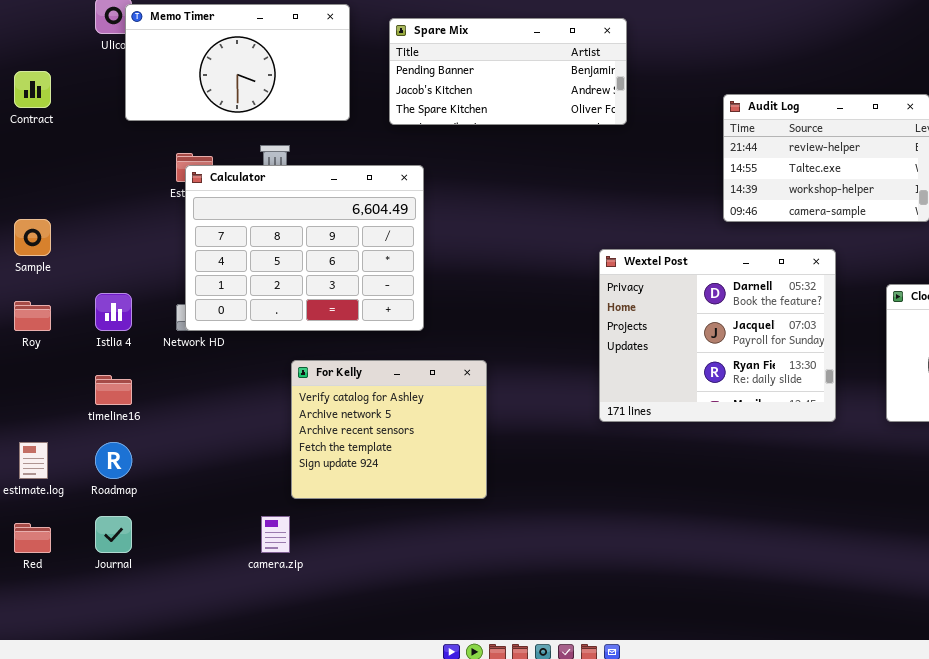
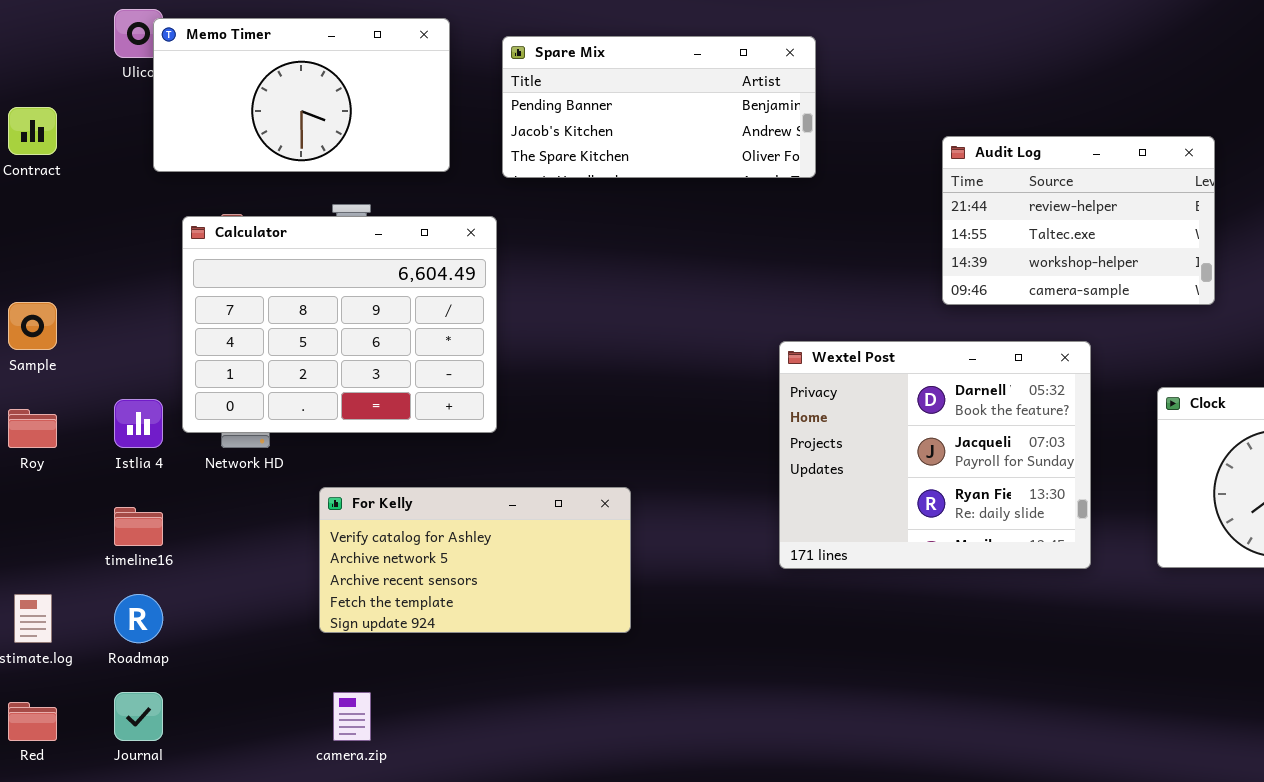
Calculator: [185,165,424,331] -> [182,216,497,433], moved
For Kelly: [291,360,487,499] -> [319,487,631,633], resized

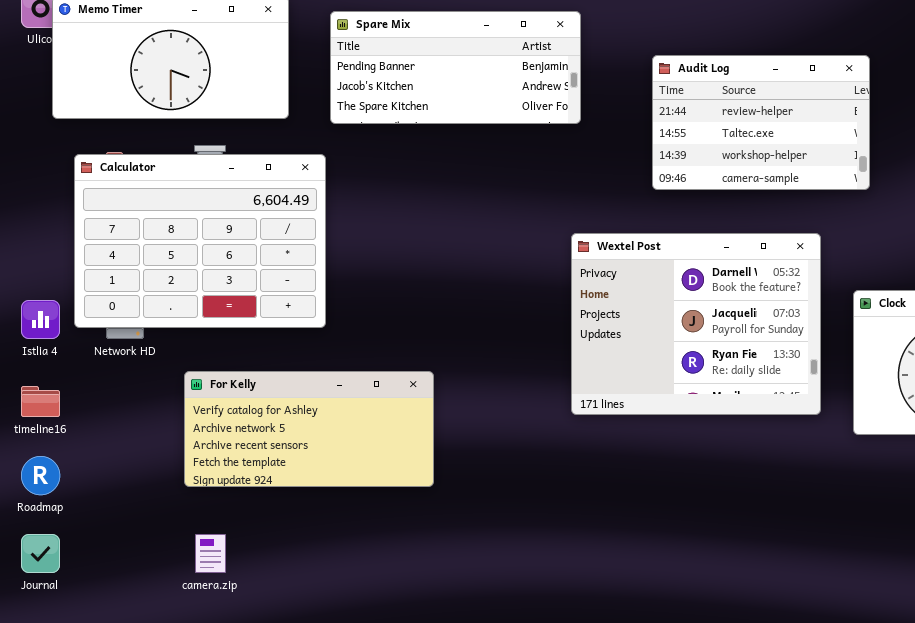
Audit Log: [942,136,1215,305] -> [652,55,870,190], moved
Wextel Post: [779,341,1091,569] -> [571,233,821,415], moved

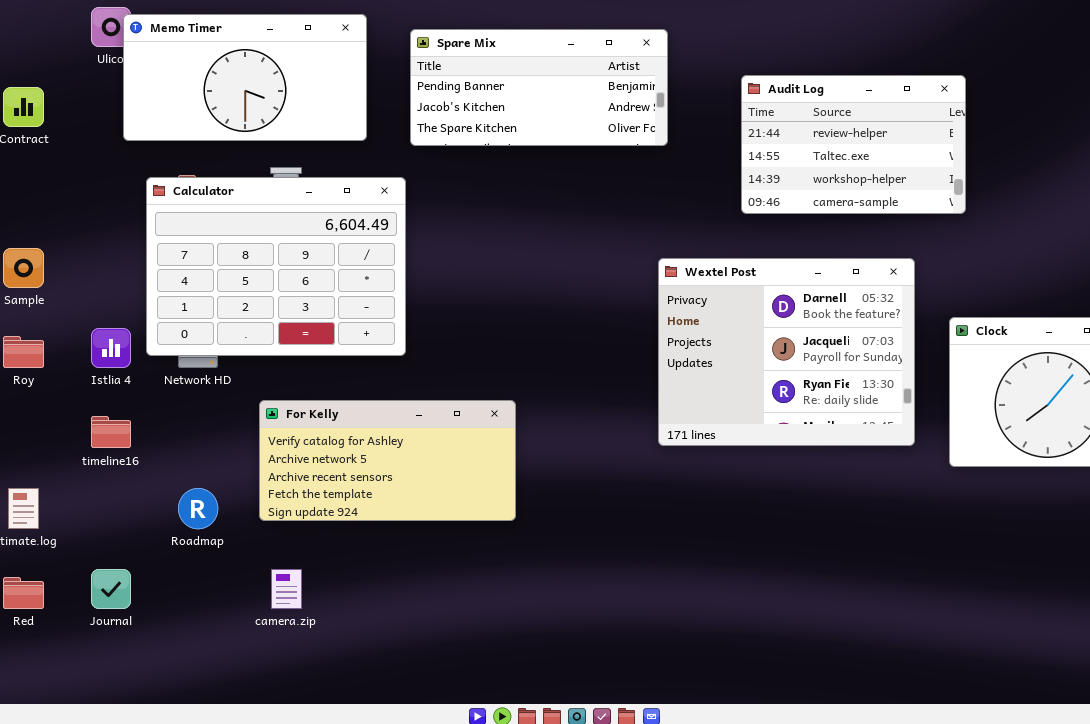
Roadmap: [21,456,60,495] -> [178,488,218,529], moved

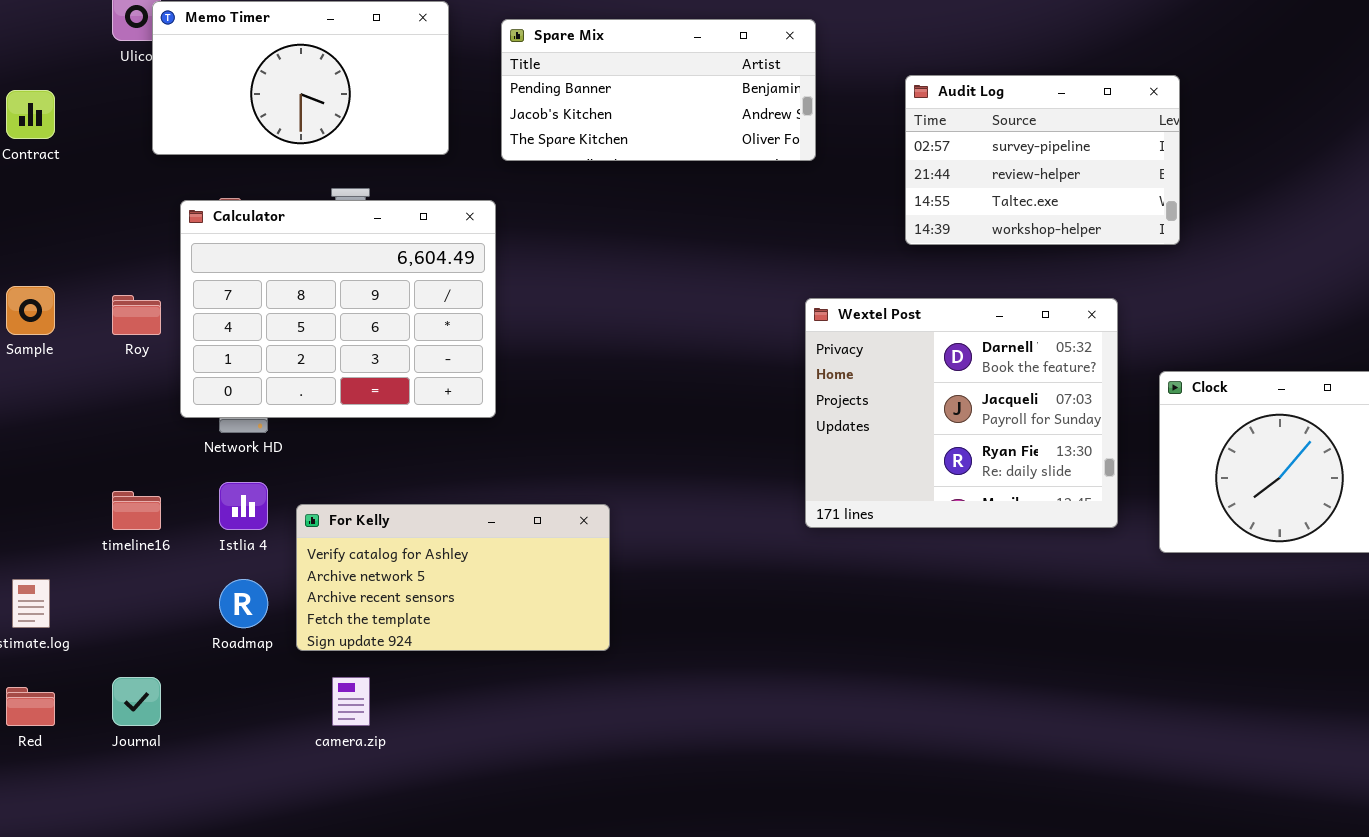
Audit Log: [741,75,966,214] -> [905,75,1180,245], scrolled up 1 row
Istlia 4: [91,328,131,368] -> [219,482,268,530], moved
Roy: [3,336,44,368] -> [112,295,161,335], moved
For Kelly: [259,400,516,521] -> [296,504,610,651], moved

